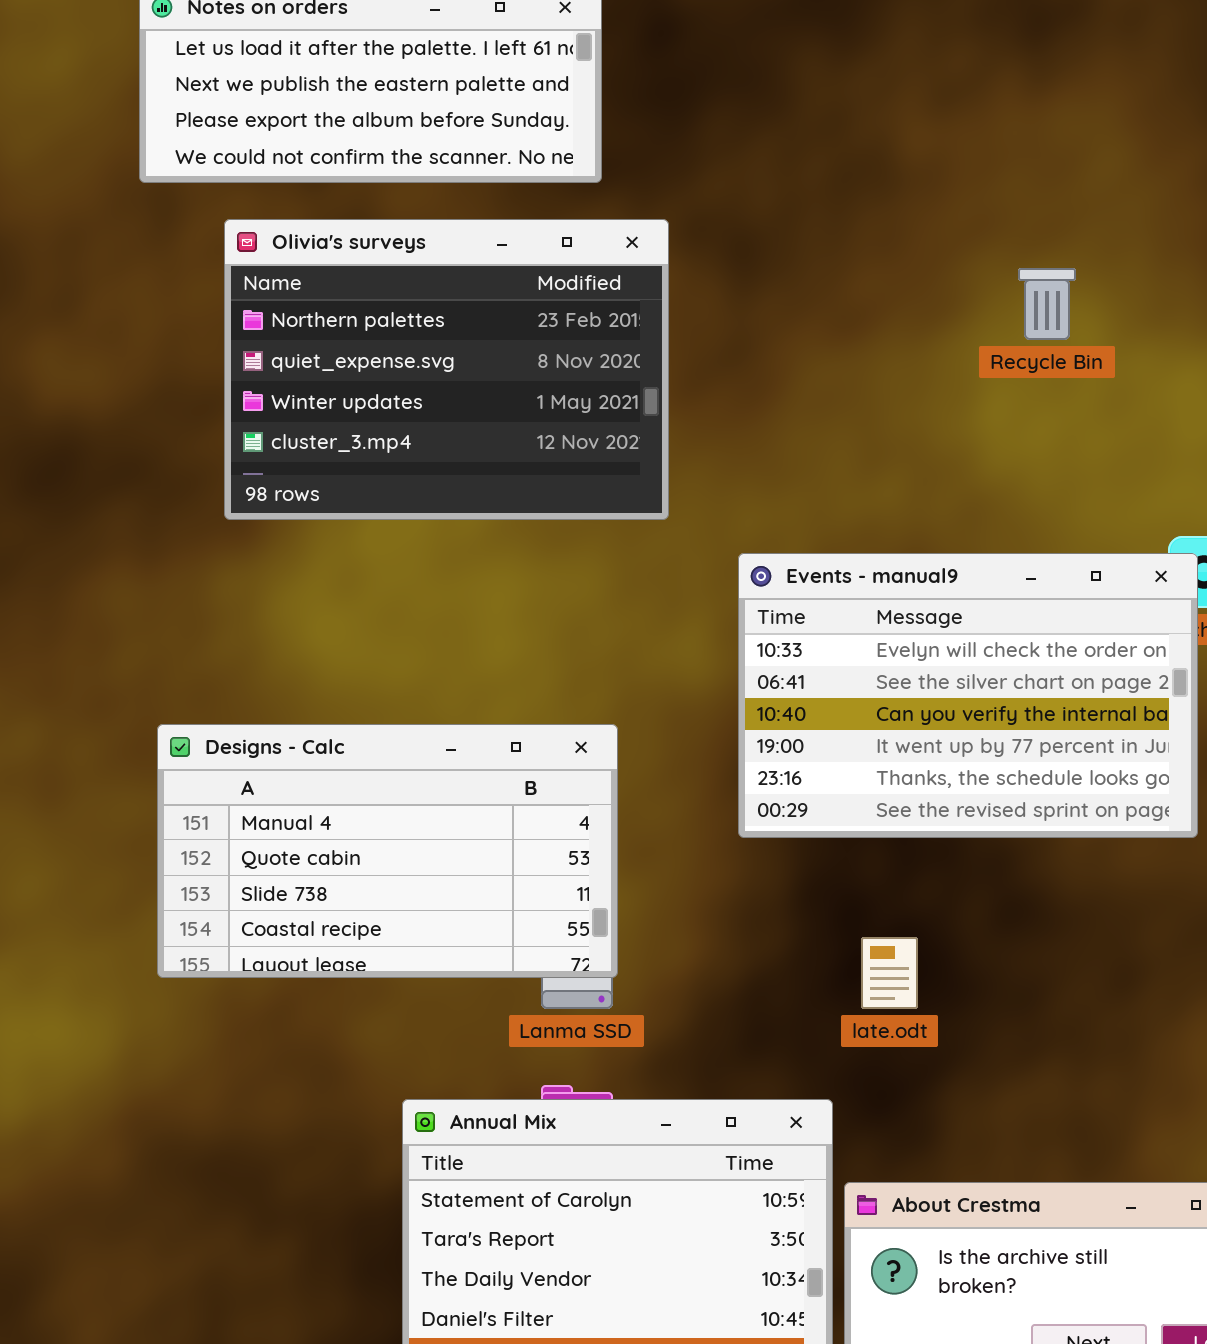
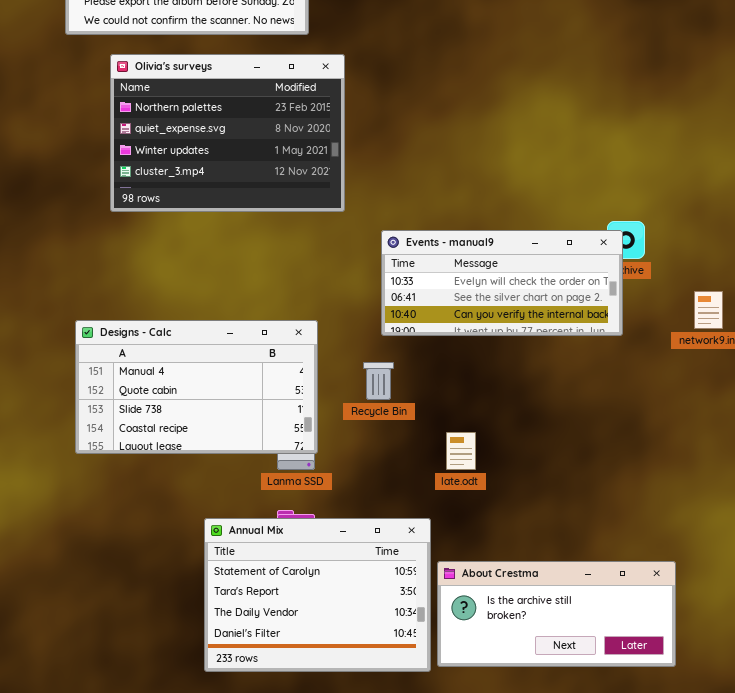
Recycle Bin: [1018,268,1076,340] -> [363,362,394,400], moved
Events - manual9: [738,553,1198,838] -> [381,230,623,336], resized

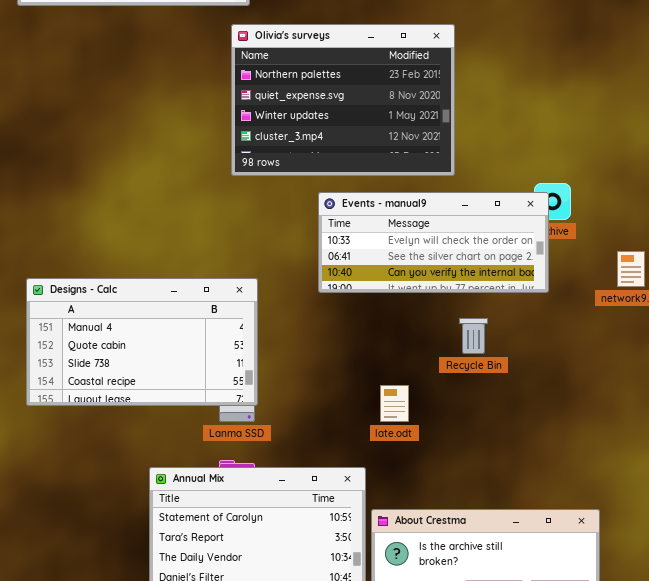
Olivia's surveys: [110,54,345,212] -> [231,24,455,176], moved
Recycle Bin: [363,362,394,400] -> [459,318,488,354], moved

